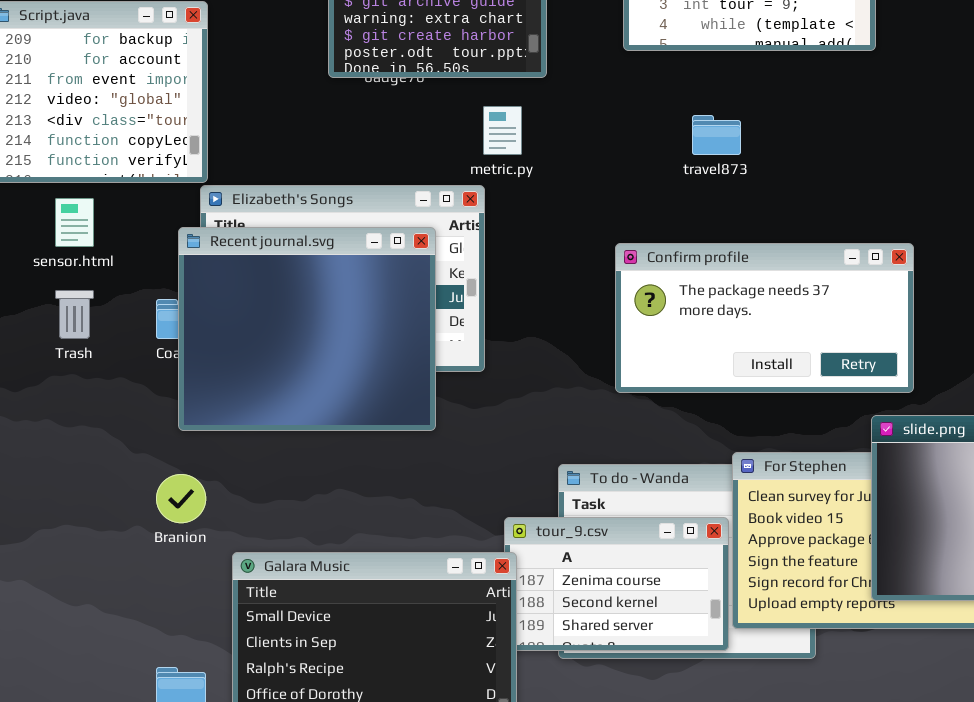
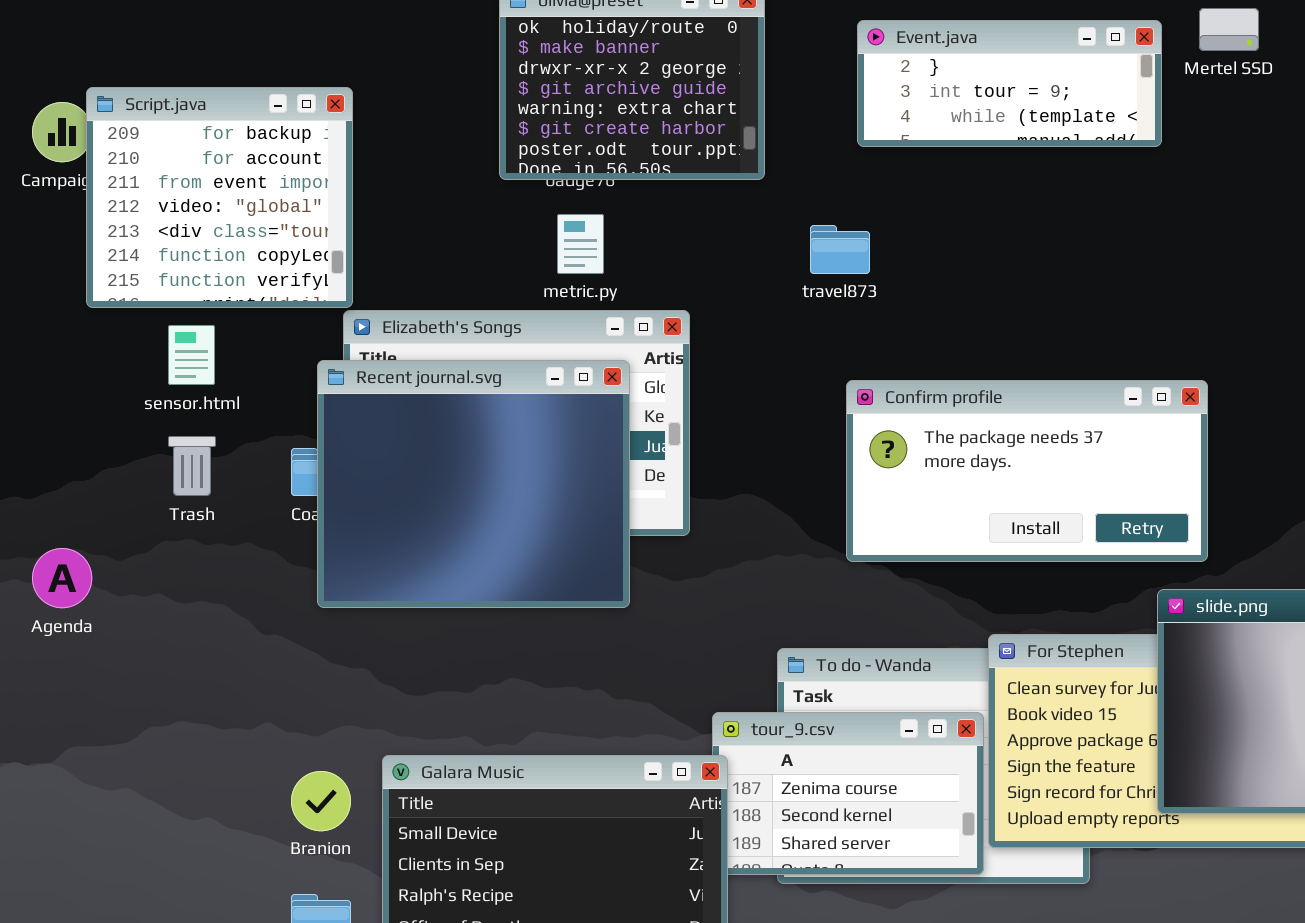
metric.py: [483,106,522,155] -> [557,214,604,274], moved
travel873: [692,115,741,155] -> [810,225,870,274], moved
Branion: [156,474,206,523] -> [291,771,351,831], moved

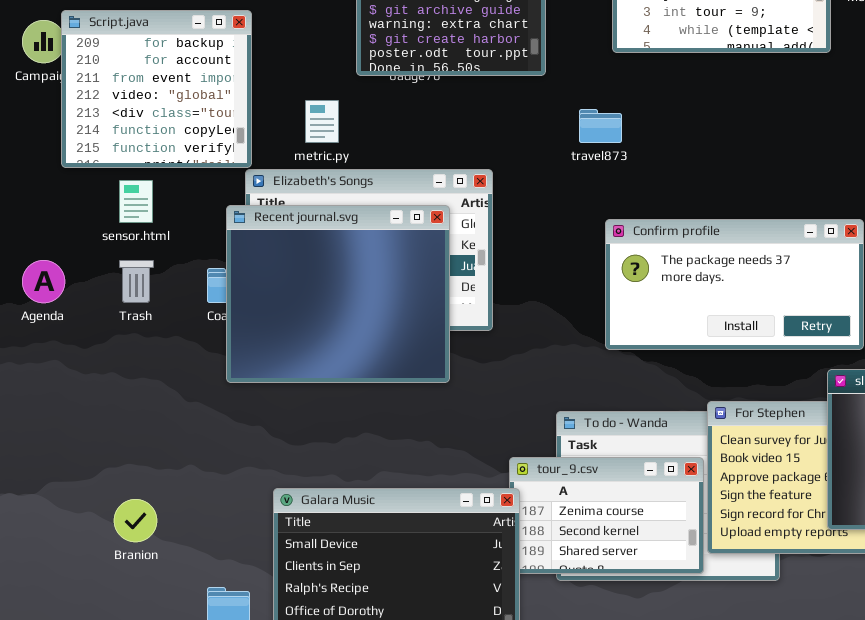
metric.py: [557,214,604,274] -> [305,100,339,143], moved
Agenda: [32,548,92,608] -> [22,260,65,303], moved
Branion: [291,771,351,831] -> [114,499,157,542], moved

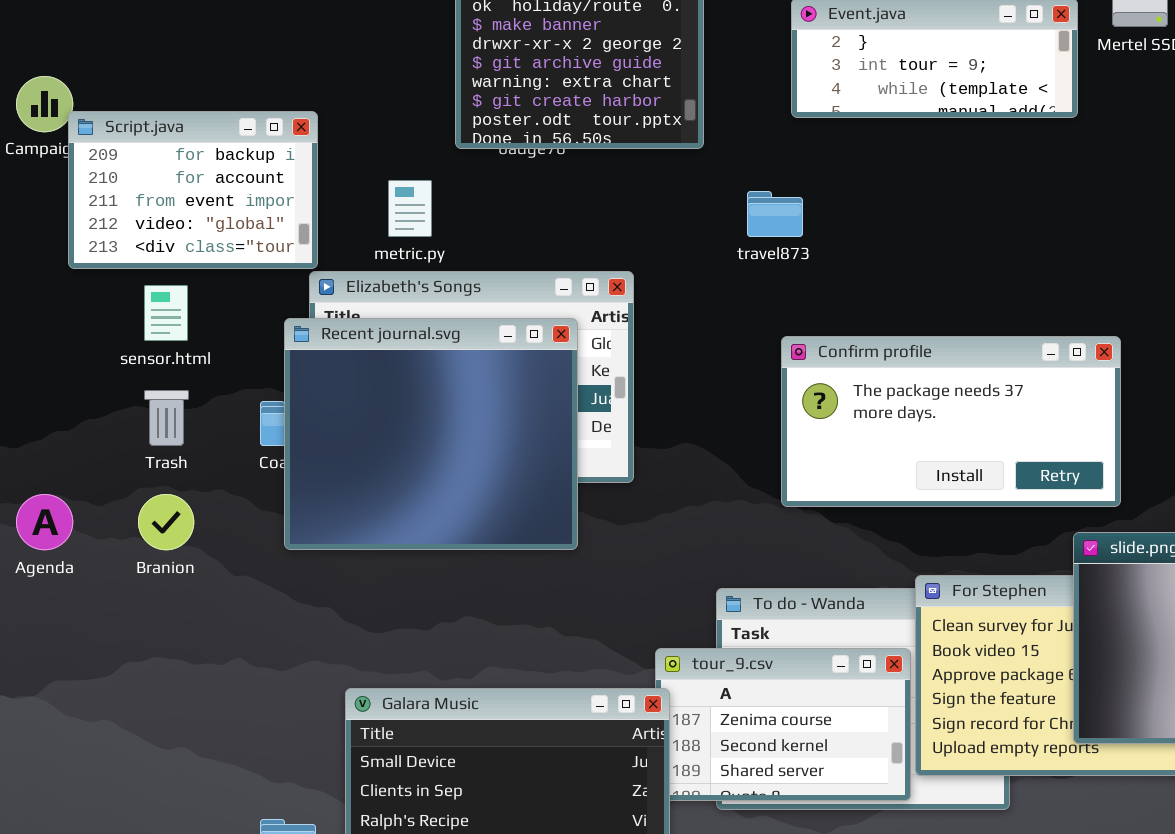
Script.java: [61,10,252,168] -> [68,111,318,269], resized
Agenda: [22,260,65,303] -> [16,494,73,550], moved
Branion: [114,499,157,542] -> [138,494,194,550], moved

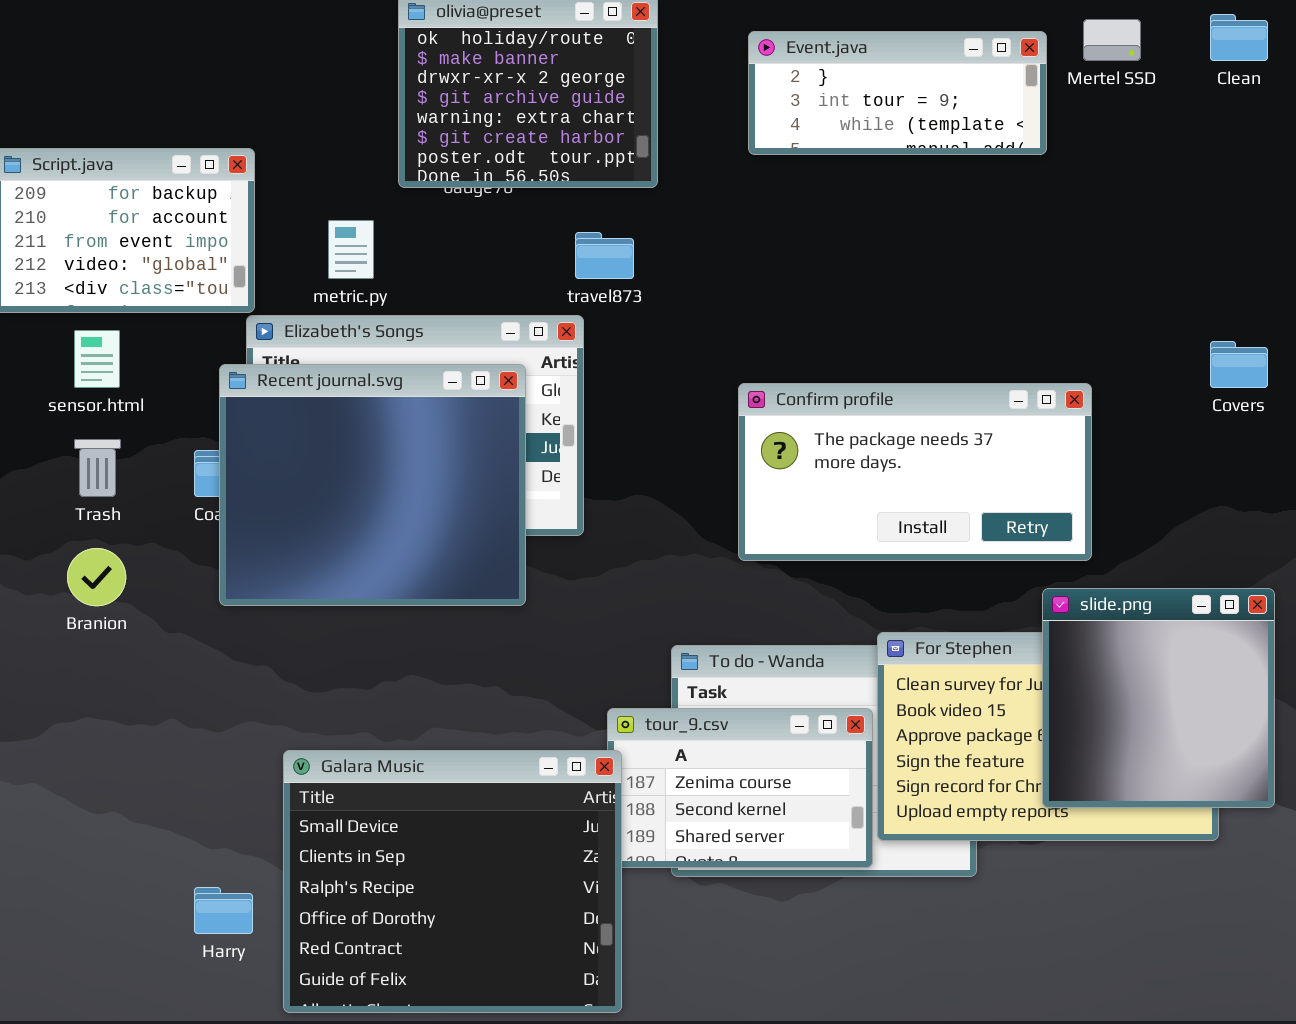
travel873: [747,191,803,237] -> [575,232,634,279], moved

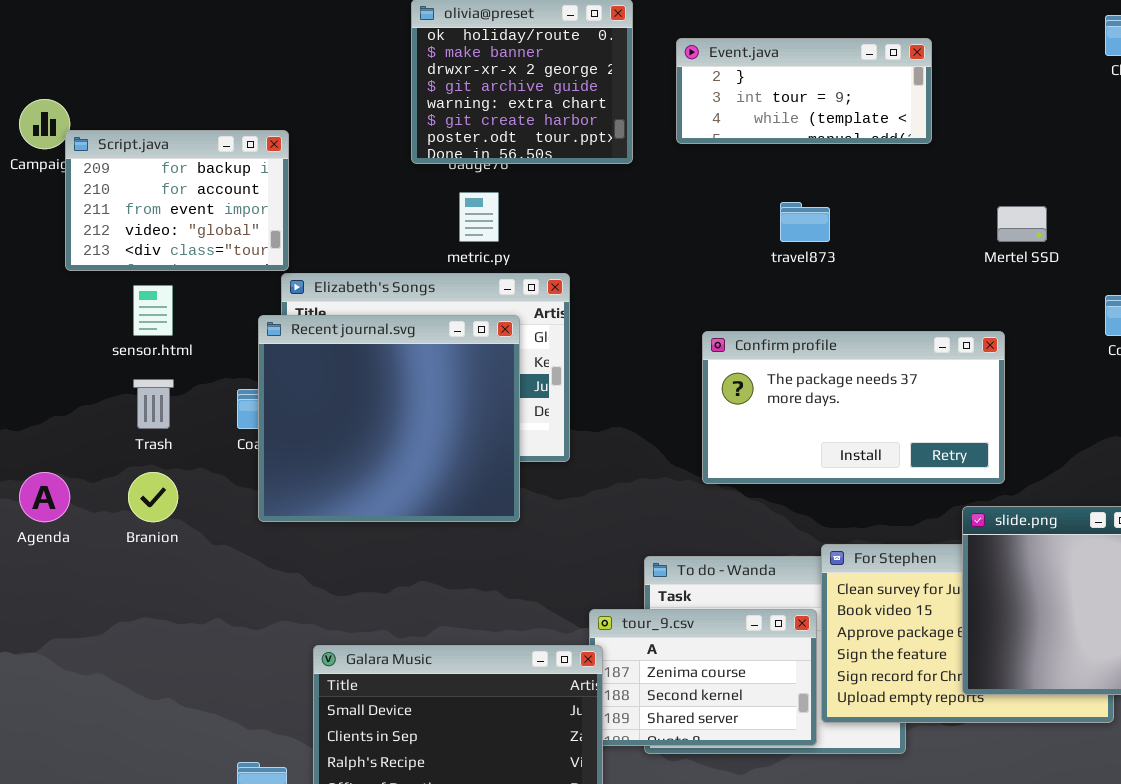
Mertel SSD: [1083,19,1141,61] -> [997,206,1047,242], moved
Event.java: [748,31,1047,155] -> [676,38,932,144], moved
metric.py: [328,220,374,279] -> [459,192,499,242], moved
travel873: [575,232,634,279] -> [780,202,830,242], moved

